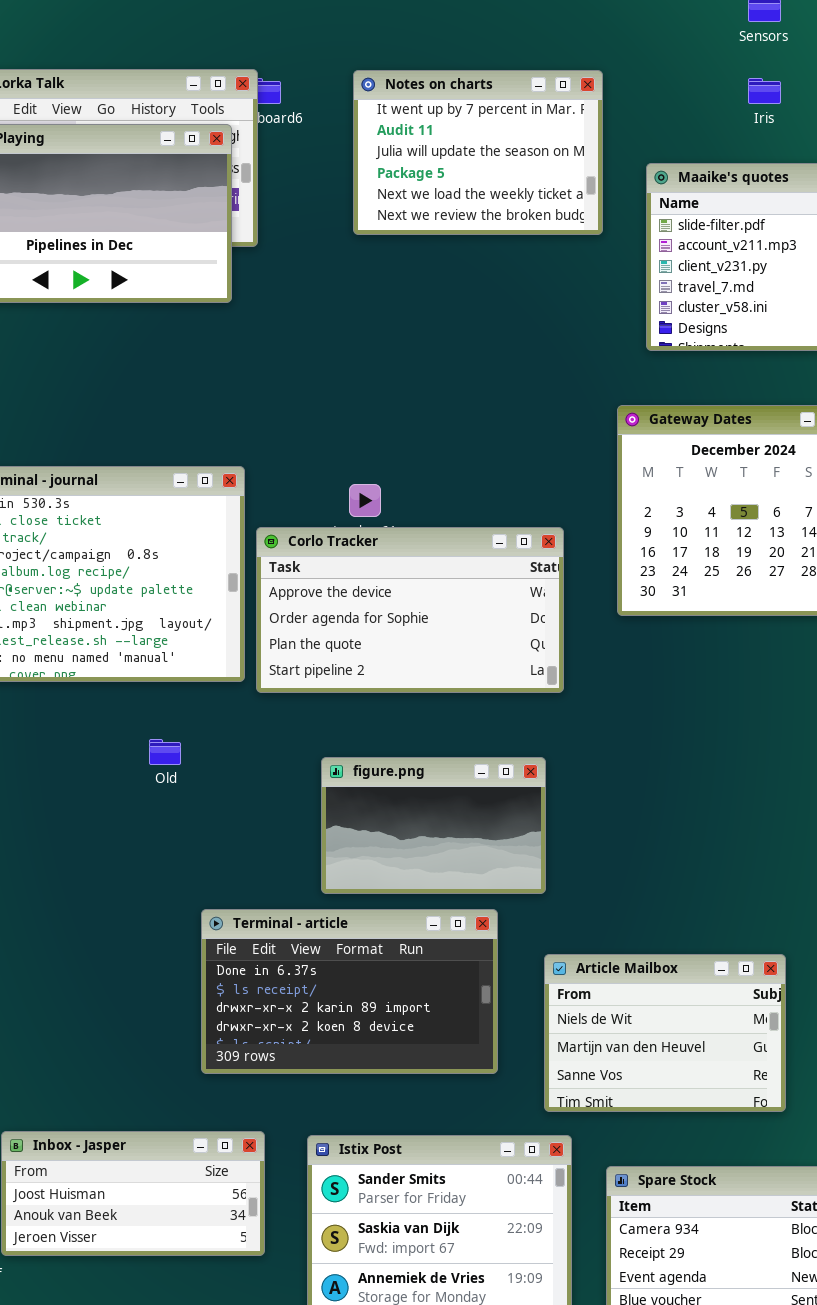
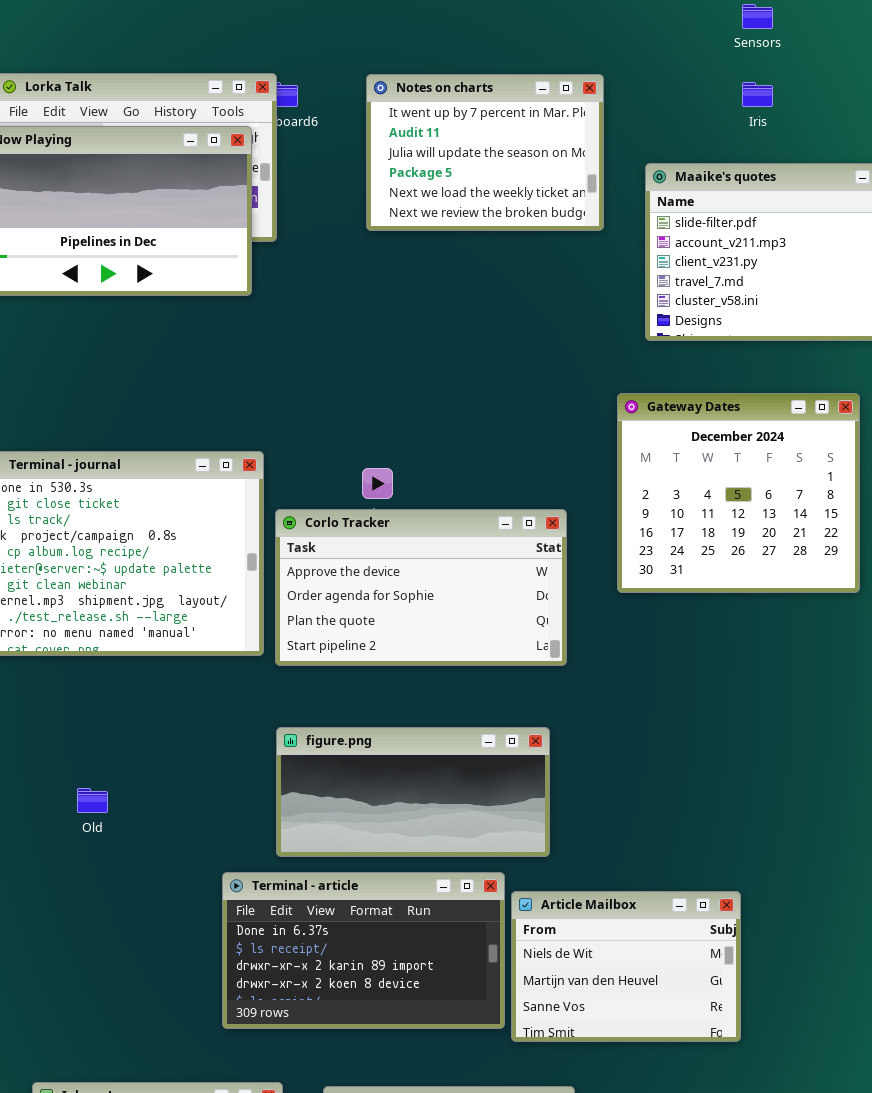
Old: [149,739,181,765] -> [77,788,108,813], moved
figure.png: [321,757,546,894] -> [276,727,550,857], resized
Article Mailbox: [544,954,786,1112] -> [511,891,741,1042], moved

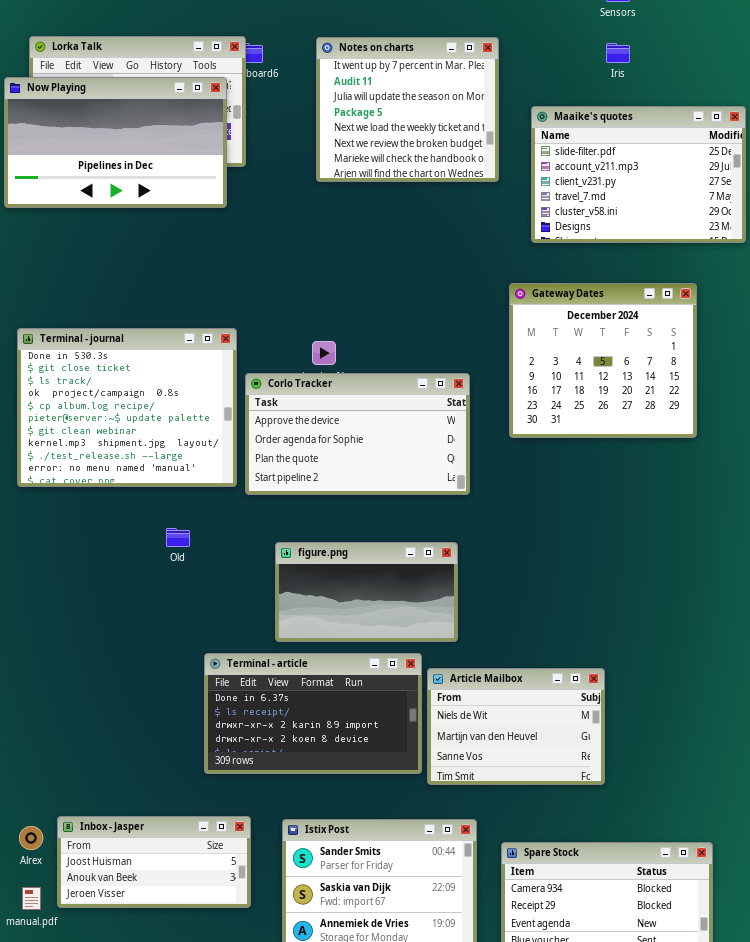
Notes on charts: [366,74,604,231] -> [316,37,499,182], resized
figure.png: [276,727,550,857] -> [275,542,458,642], resized
Old: [77,788,108,813] -> [166,528,190,547], moved

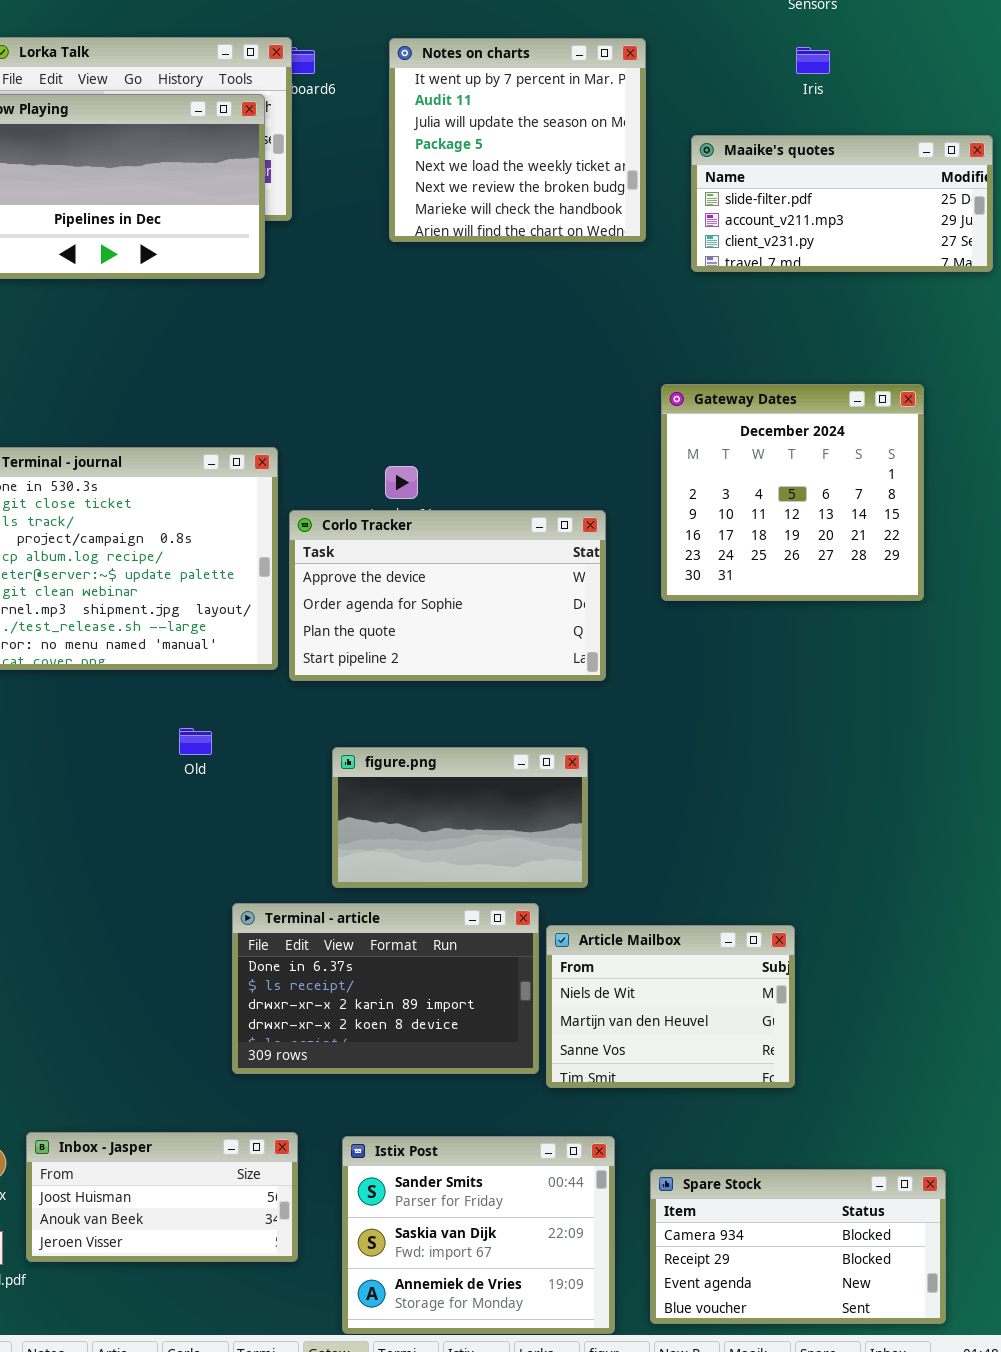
Maaike's quotes: [531,106,746,243] -> [691,135,993,272], resized

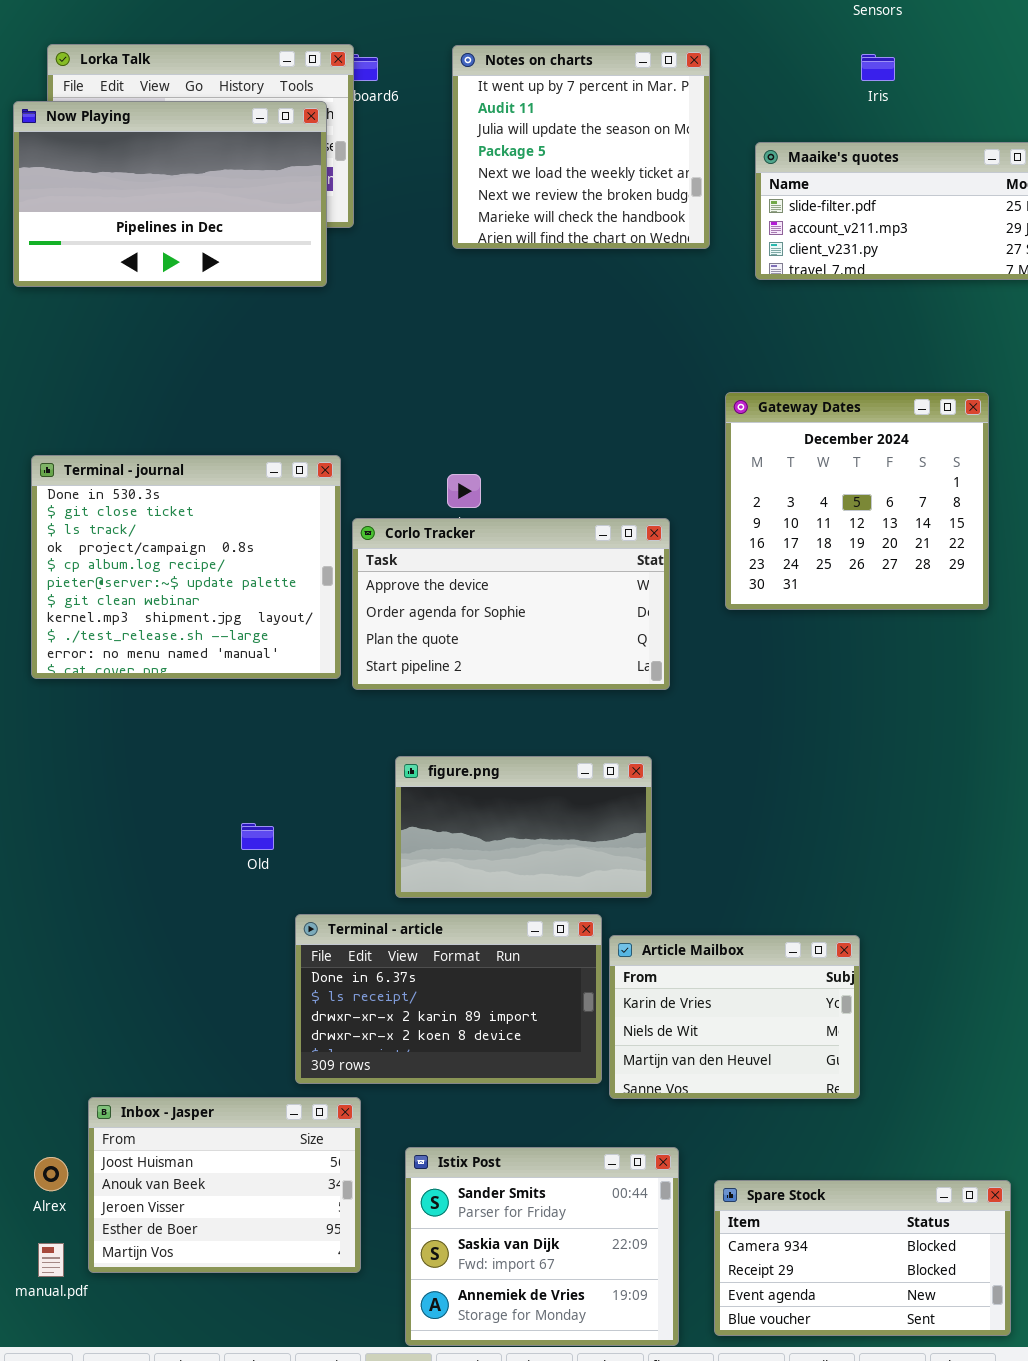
Old: [179,728,212,755] -> [241,823,274,850], moved
Article Mailbox: [546,925,795,1088] -> [609,935,860,1099], scrolled up 1 row
Inbox - Jasper: [26,1132,298,1262] -> [88,1097,361,1273], resized

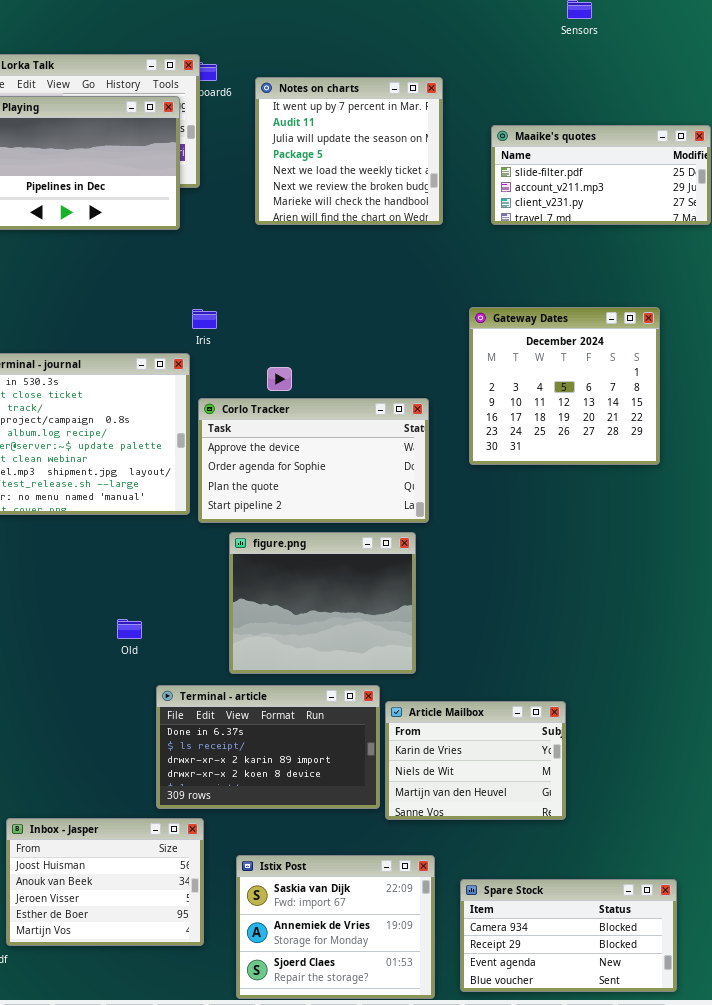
Notes on charts: [452,45,710,249] -> [255,77,443,225], moved
Iris: [861,54,895,81] -> [192,309,217,329], moved
figure.png: [395,756,652,898] -> [229,532,416,674], resized
Istix Post: [405,1147,679,1346] -> [236,855,435,999], scrolled down 1 row

